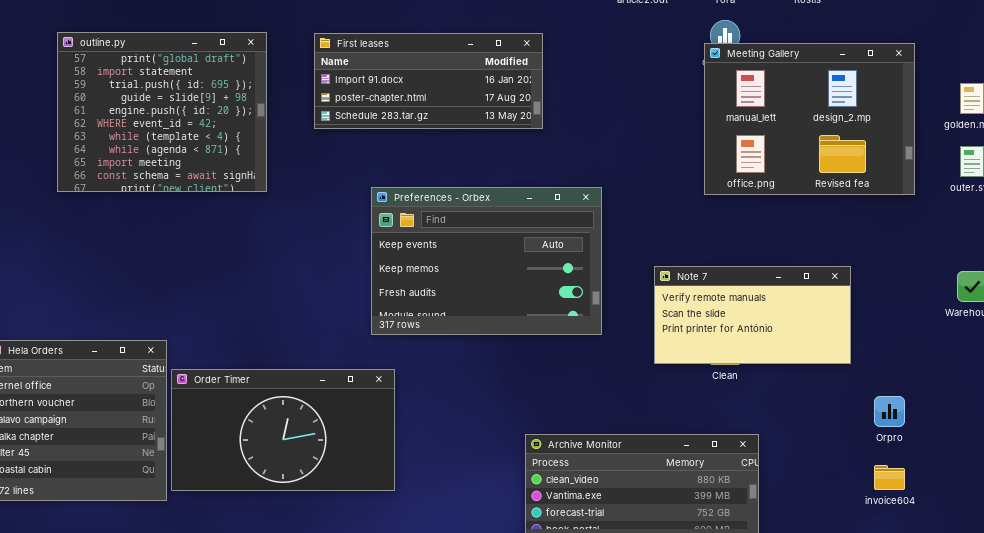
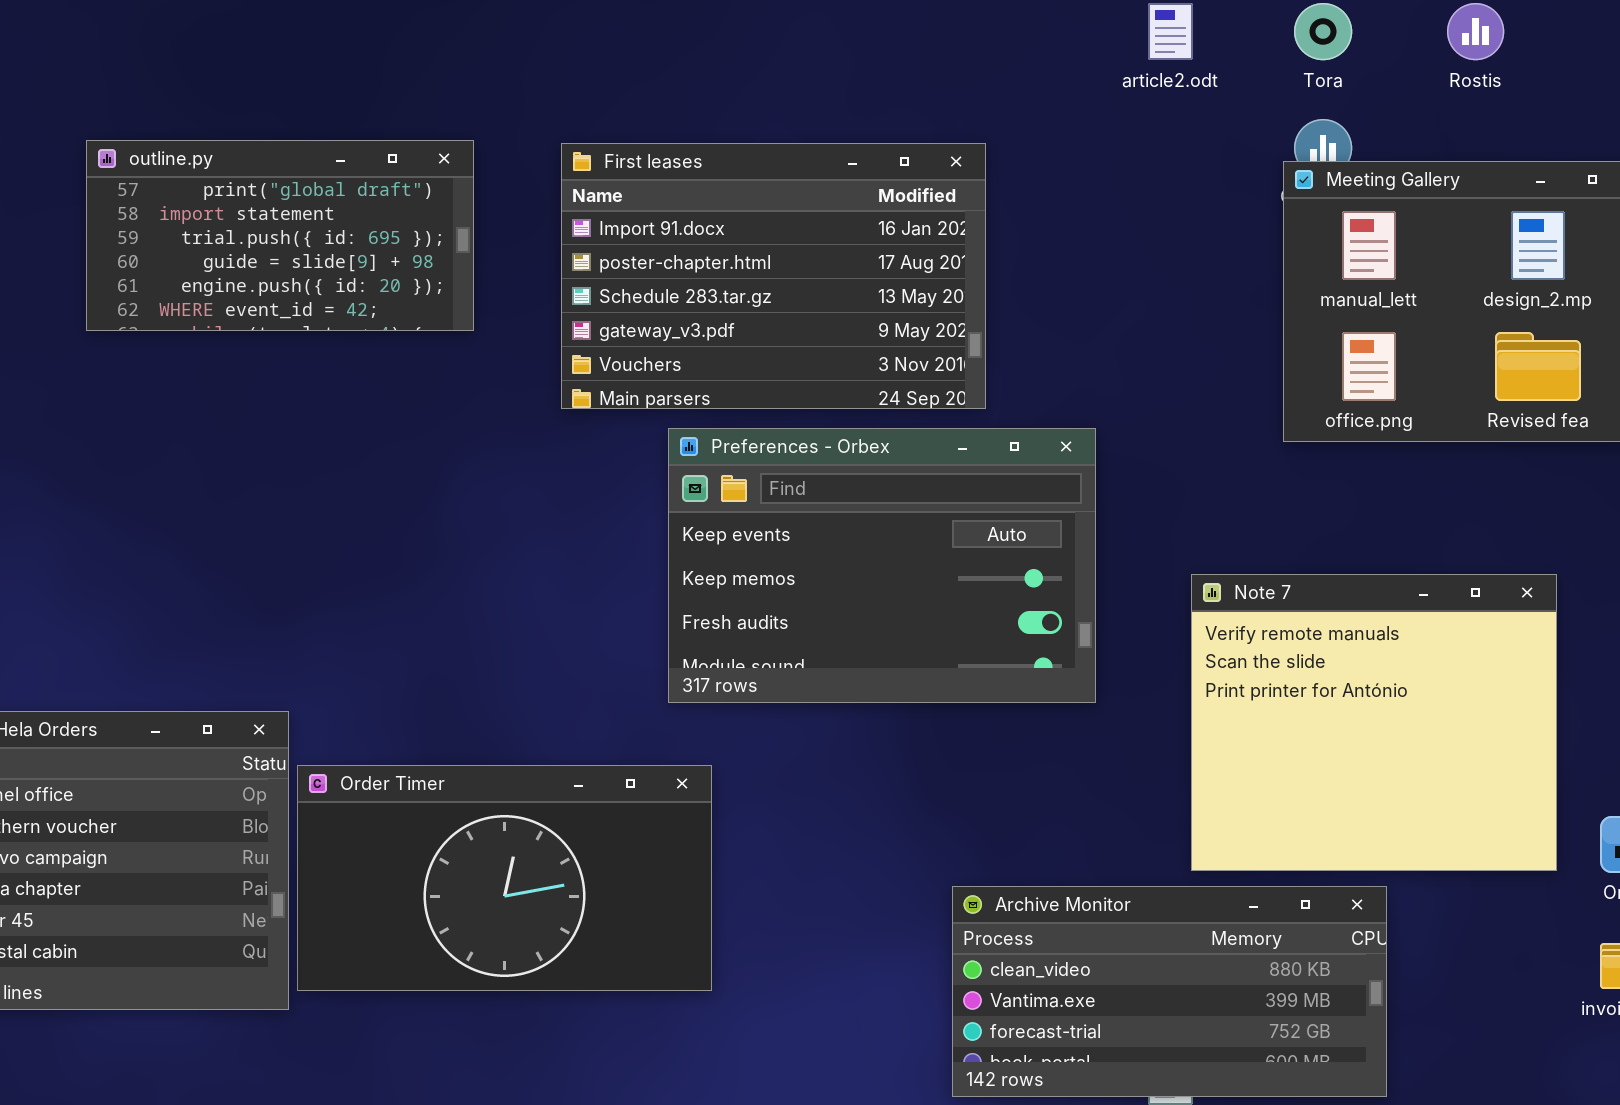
outline.py: [57,32,267,192] -> [86,140,474,331], resized
First leases: [314,33,543,129] -> [561,143,986,409], resized
Note 7: [654,266,851,364] -> [1191,574,1557,871], resized

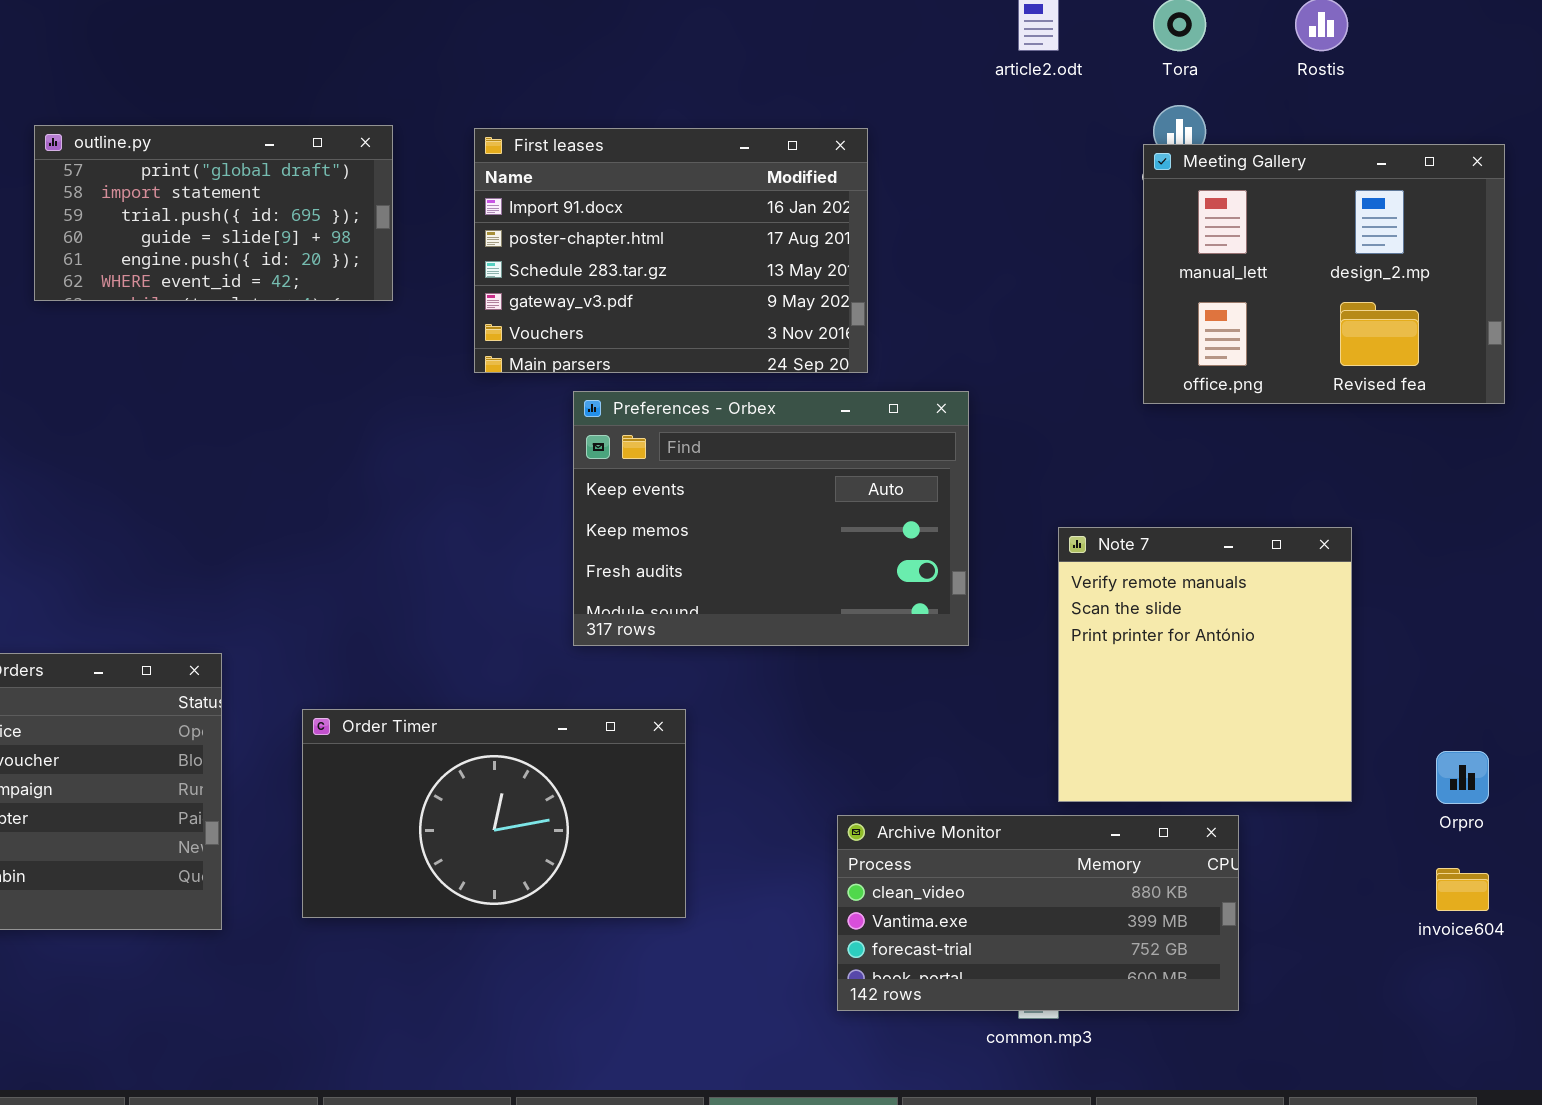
Note 7: [1191,574,1557,871] -> [1058,527,1352,802], resized
Order Timer: [297,765,712,991] -> [302,709,686,918], moved

